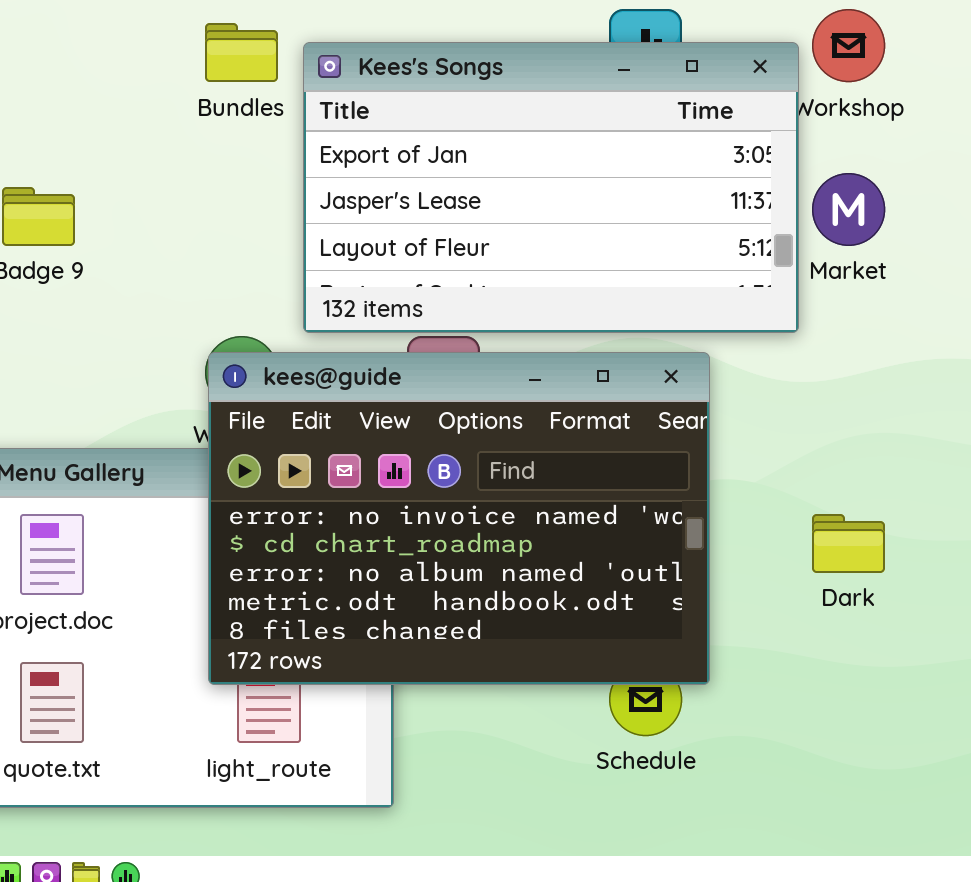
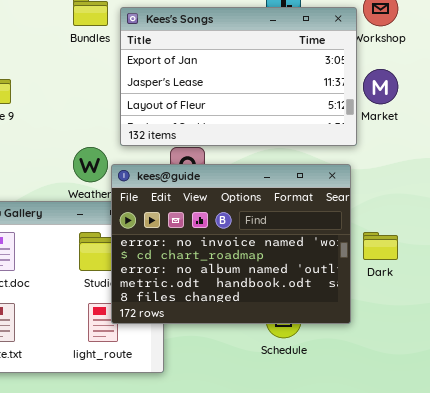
kees@guide: [208,352,710,685] -> [111,164,351,324], moved

